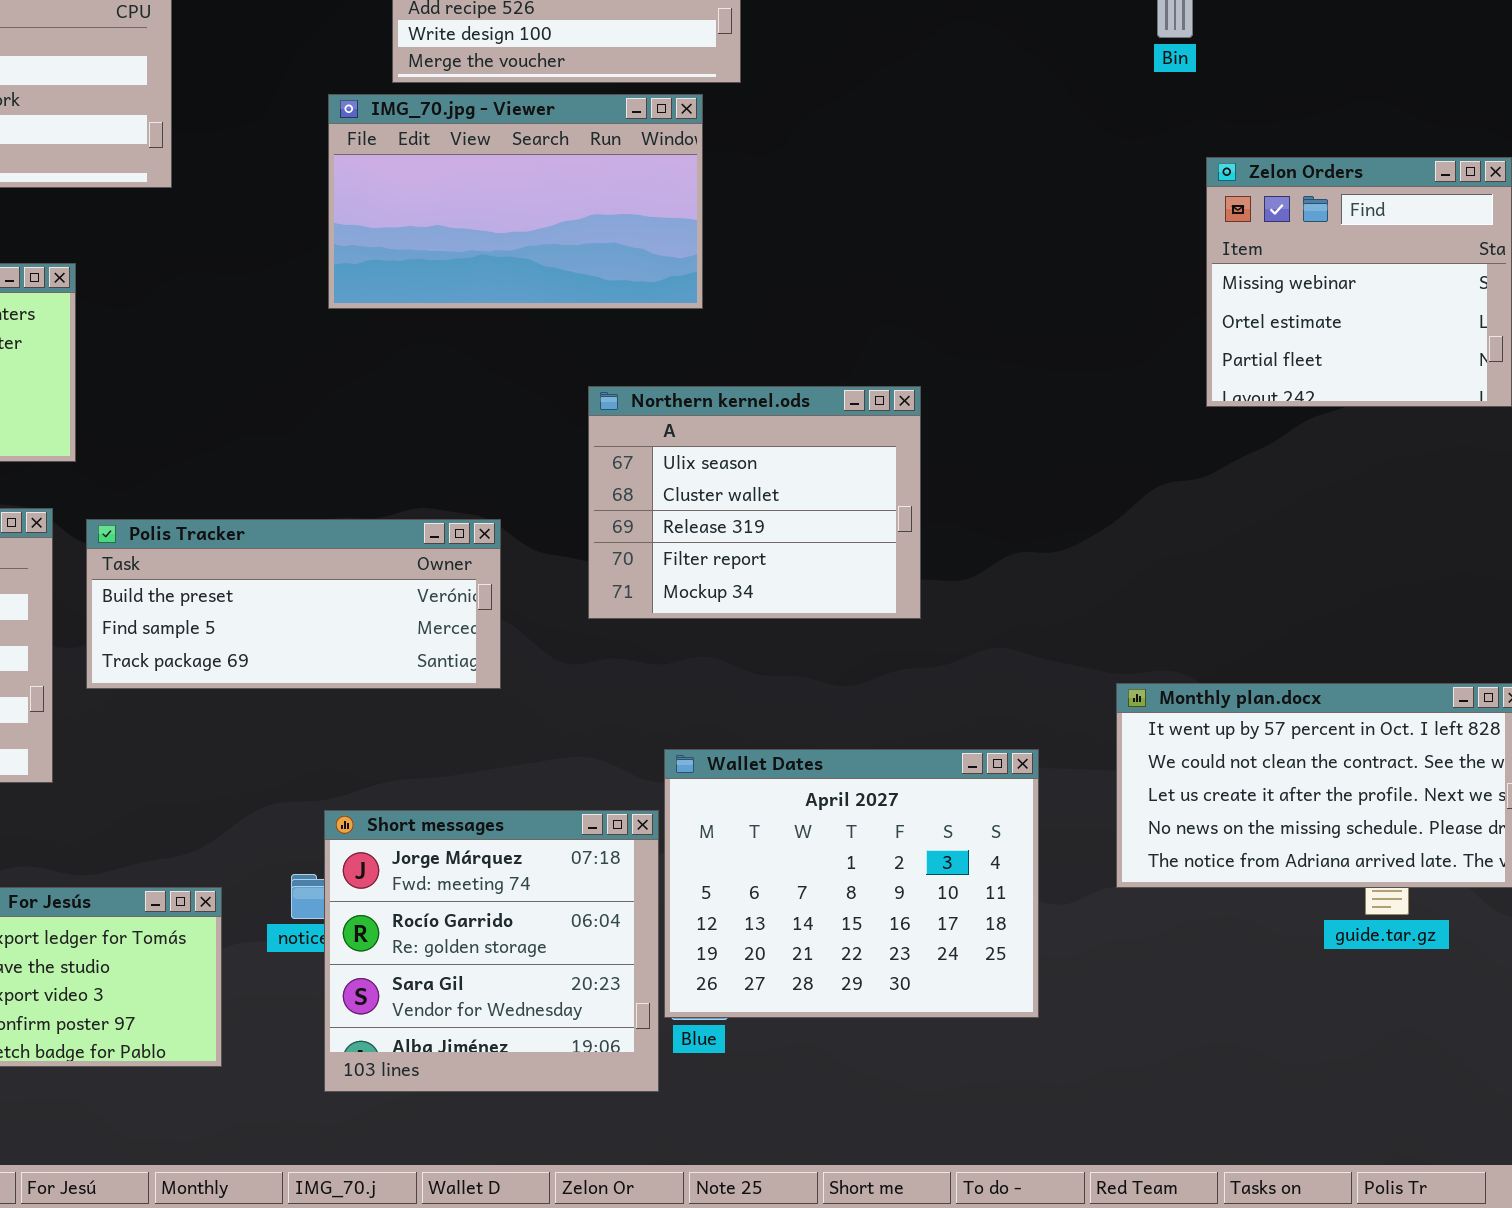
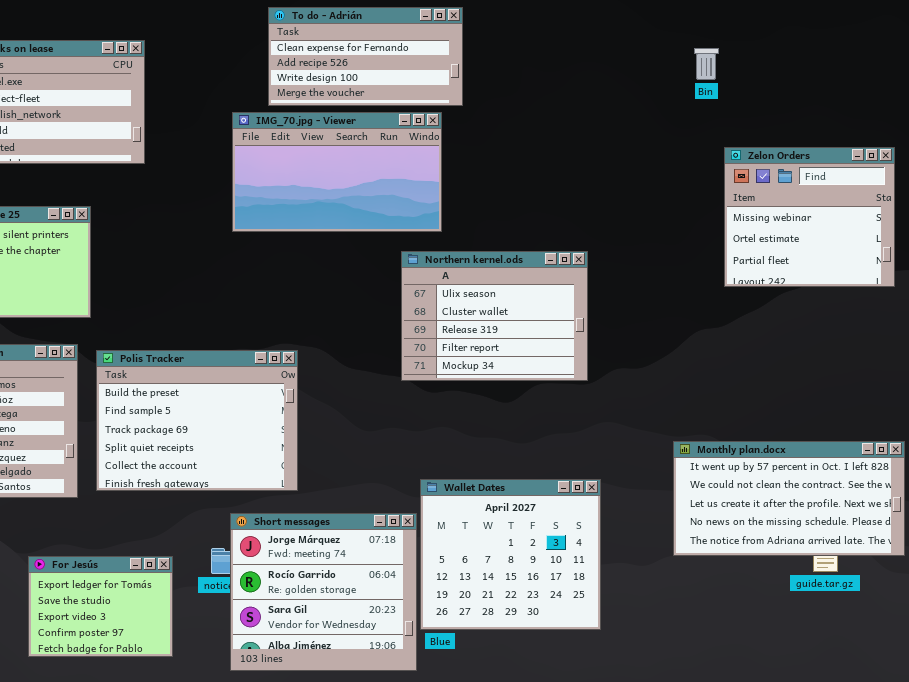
Northern kernel.ods: [588,386,921,619] -> [401,251,588,381], moved
Polis Tracker: [86,519,501,689] -> [96,350,298,491], resized
Wallet Dates: [664,749,1039,1018] -> [420,479,601,630], resized

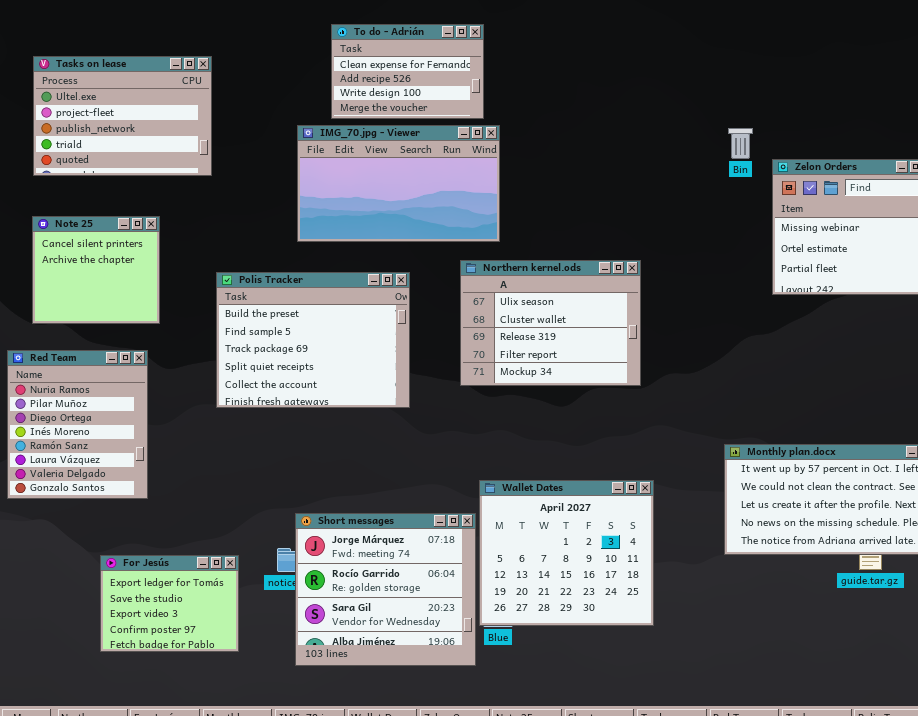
To do - Adrián: [268,7,463,106] -> [331,24,484,119], resized
Bin: [694,48,719,80] -> [728,128,753,159], moved
Polis Tracker: [96,350,298,491] -> [216,272,410,408], moved

